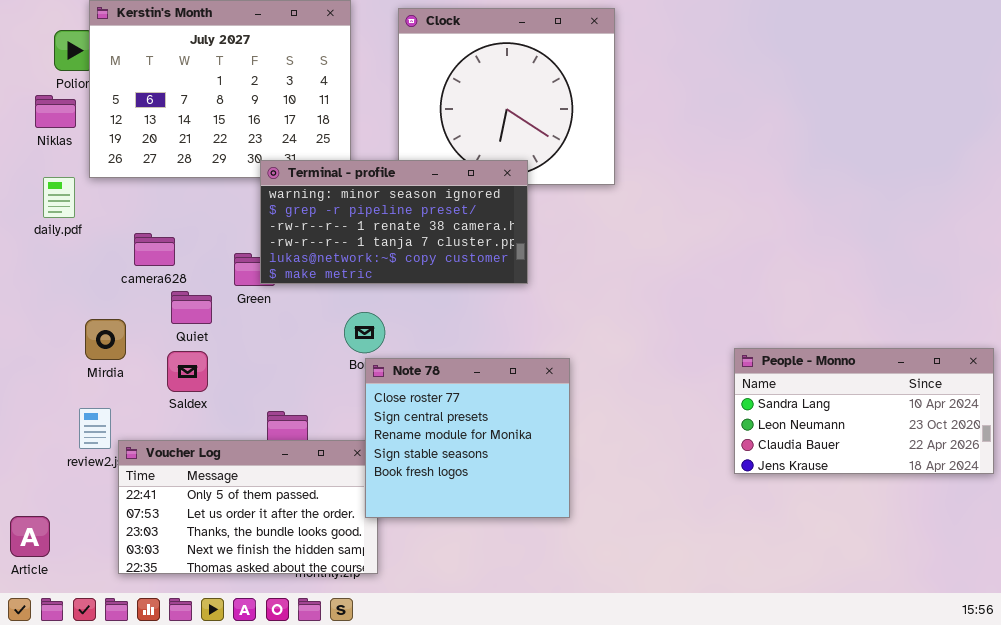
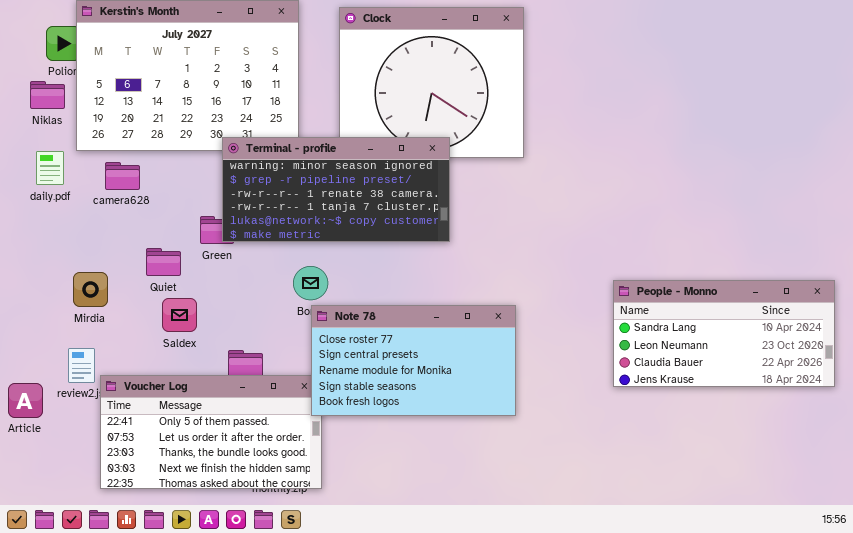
camera628: [134,233,175,266] -> [105,162,140,190], moved
People - Monno: [734,348,994,474] -> [613,280,835,387], moved
Saldex: [167,351,208,392] -> [162,298,197,332], moved
Note 78: [365,358,570,518] -> [311,305,516,416], resized
Article: [10,516,50,557] -> [8,383,43,418], moved

